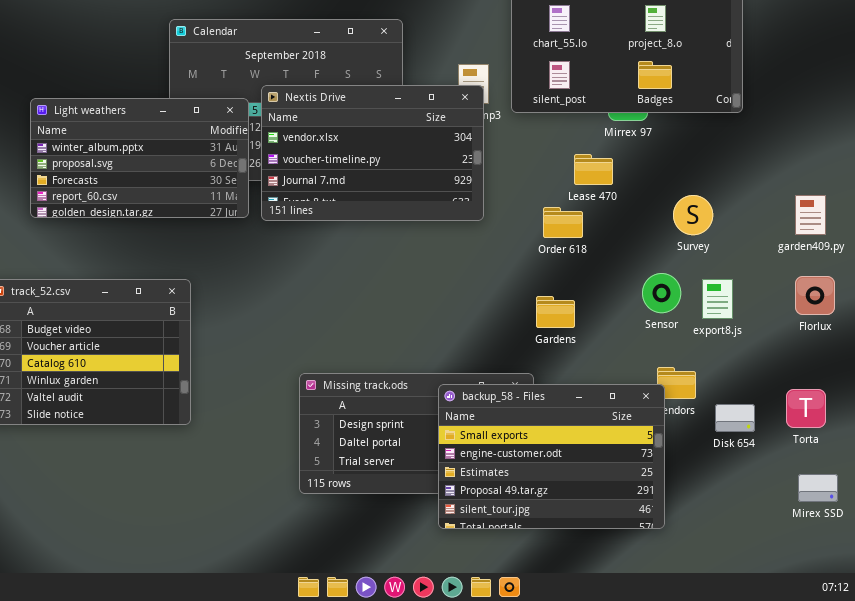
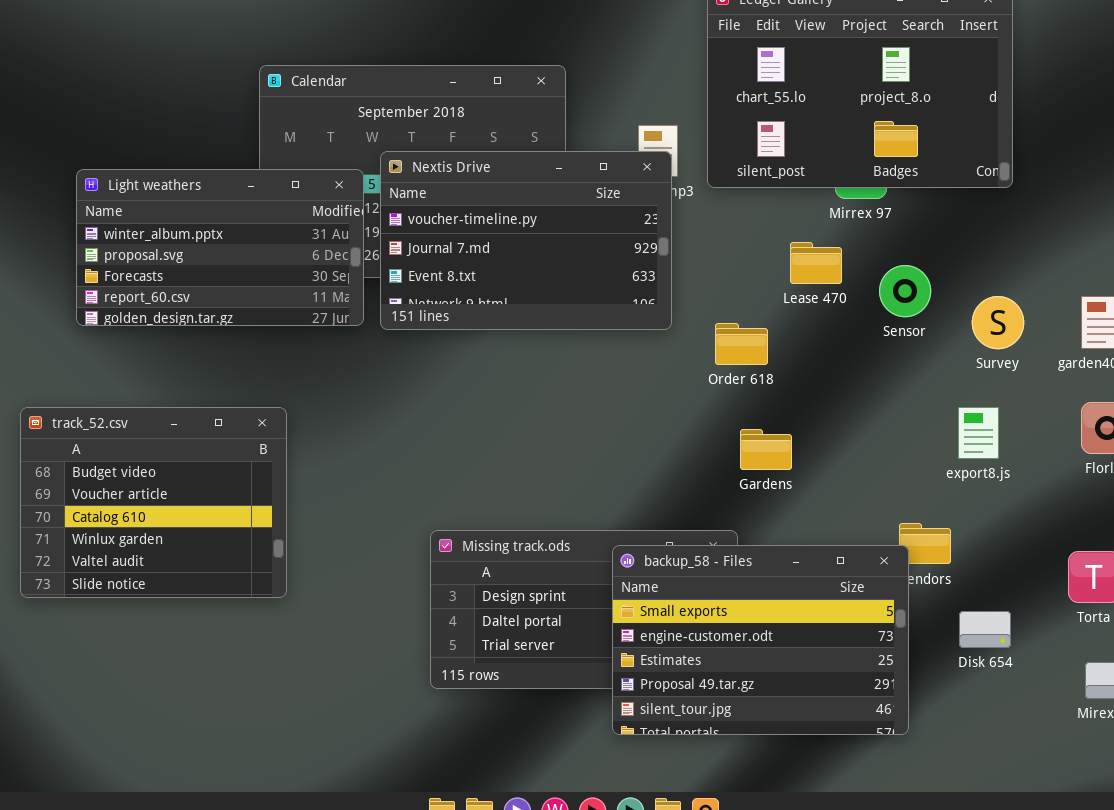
Nextis Drive: [261,85,484,221] -> [380,151,672,330], scrolled down 1 row
Survey: [673,195,713,235] -> [972,296,1024,349], moved
Order 618: [543,207,583,238] -> [715,323,768,365], moved
Sensor: [642,273,681,313] -> [879,265,931,317], moved
Disk 654: [715,404,755,432] -> [959,611,1011,648], moved

